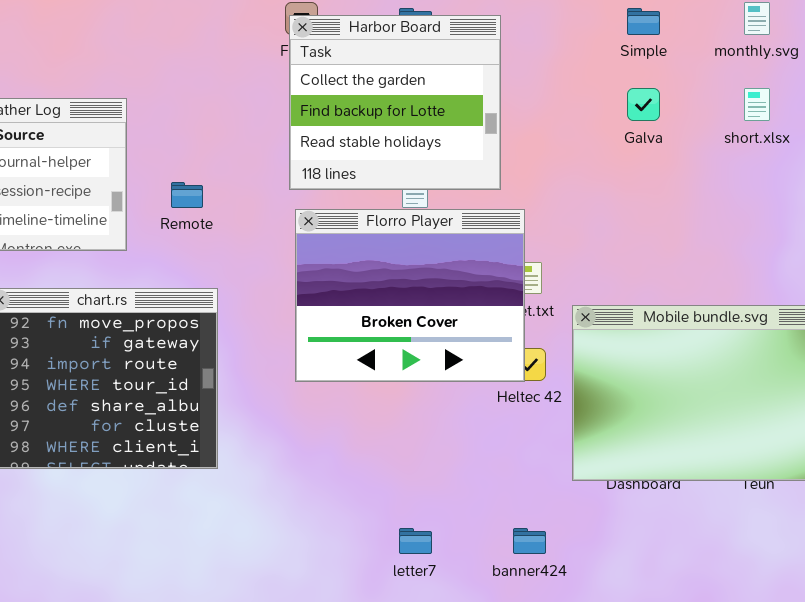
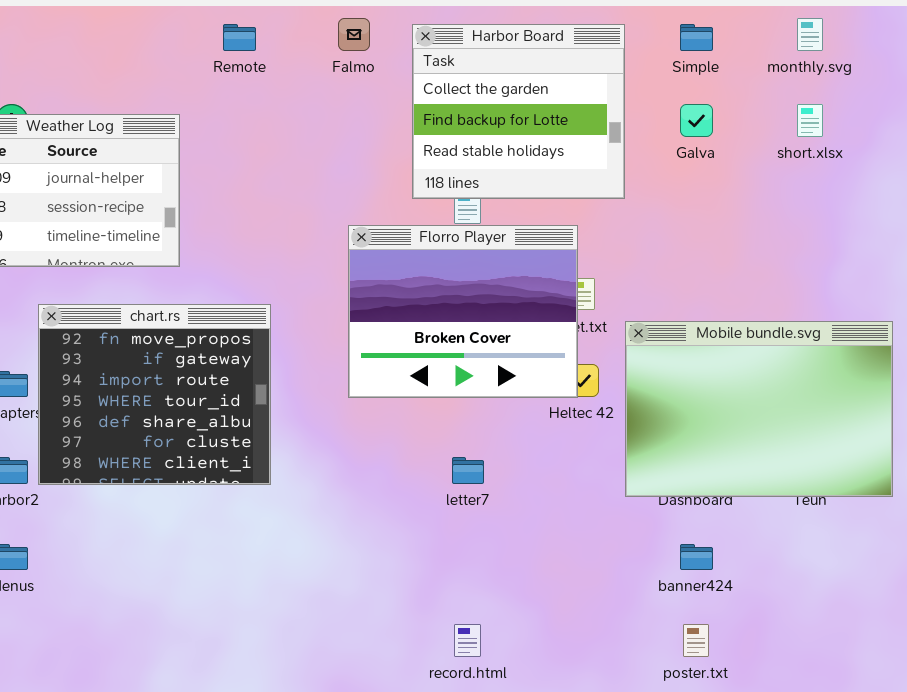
Harbor Board: [289,15,501,190] -> [412,24,625,199], moved
Remote: [171,182,203,208] -> [223,24,256,51], moved
letter7: [399,528,432,554] -> [452,457,484,484], moved
banner424: [513,528,546,554] -> [680,544,713,570], moved

